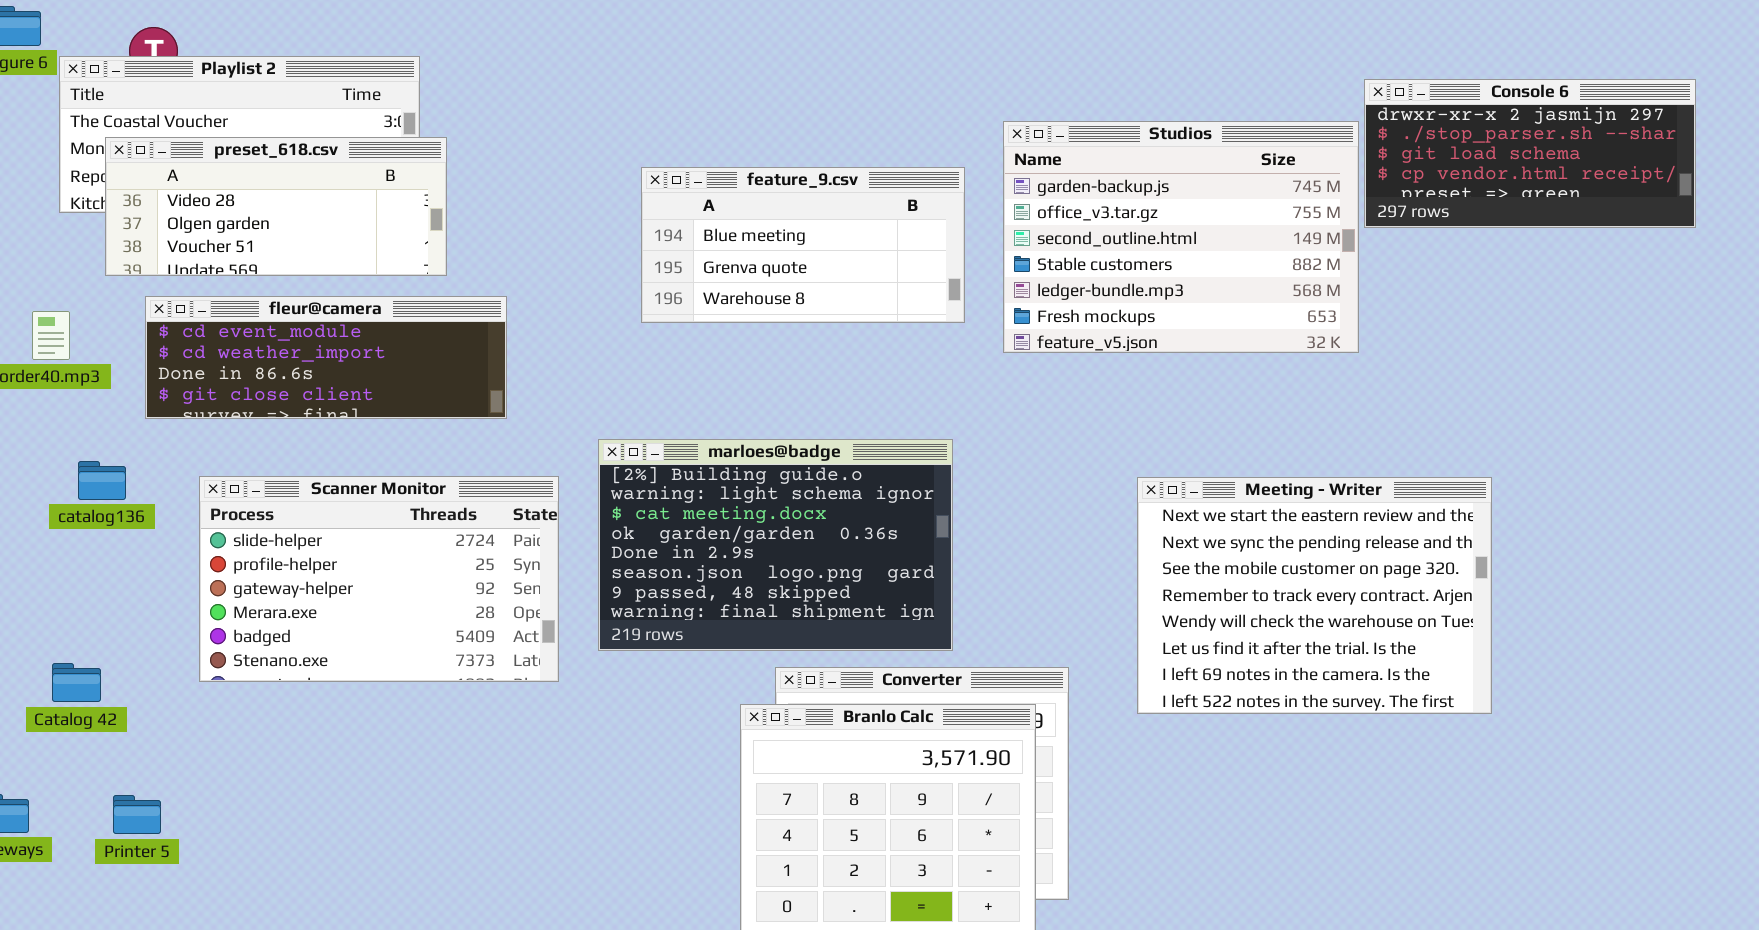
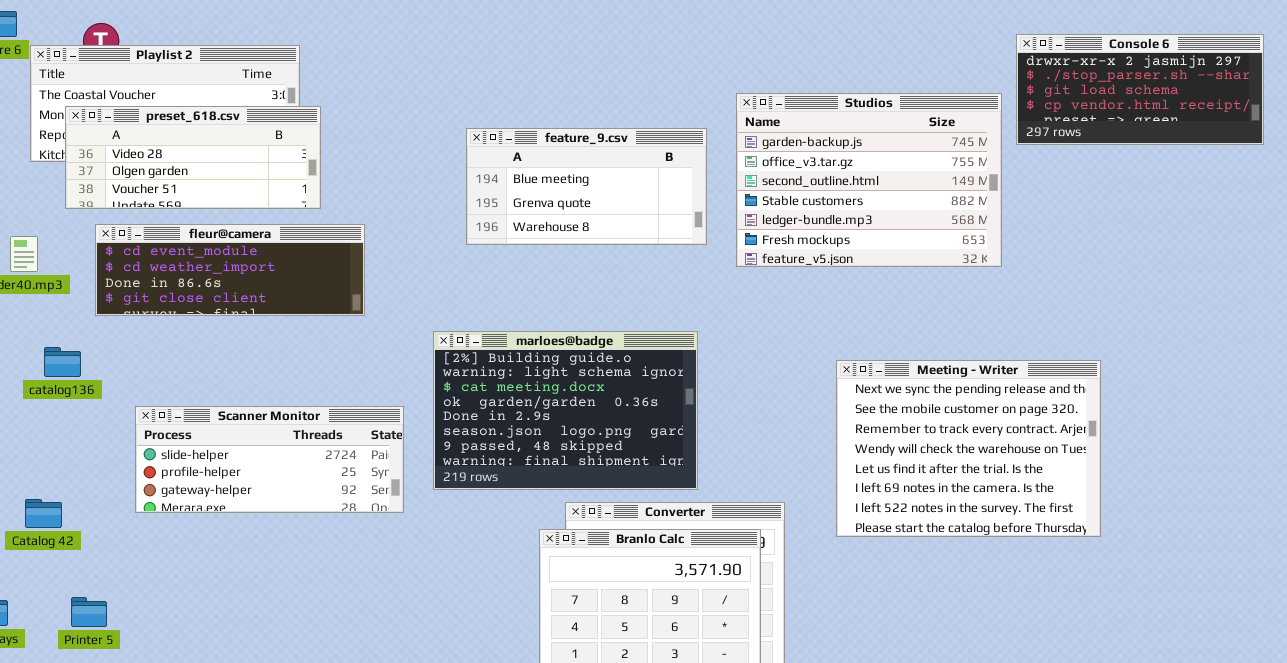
Console 6: [1364,79,1696,228] -> [1016,34,1264,145], moved
Scanner Monitor: [199,476,559,682] -> [135,406,404,513], resized
Meeting - Writer: [1137,477,1492,714] -> [836,360,1101,537], scrolled down 1 row

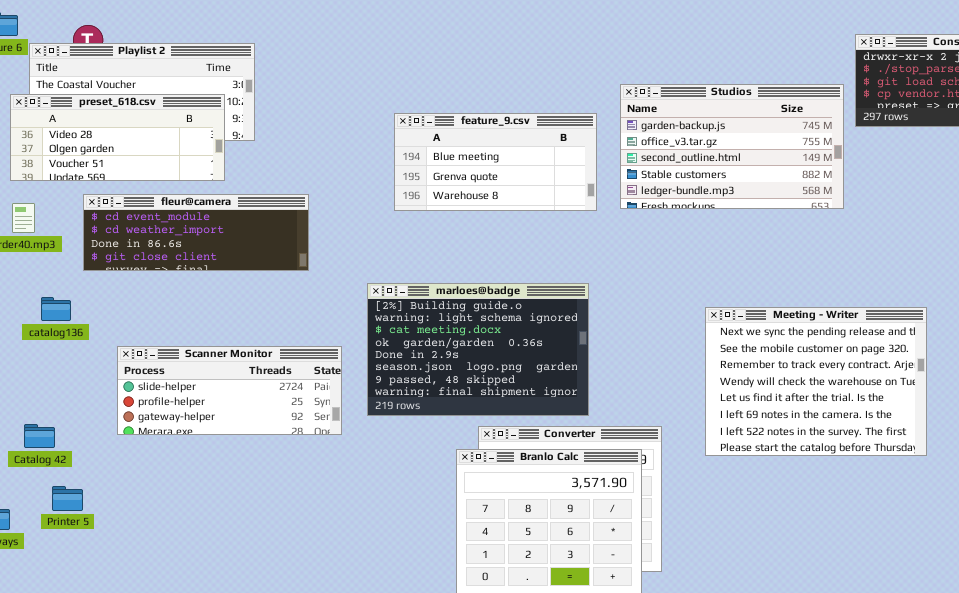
Studios: [736,93,1002,267] -> [620,84,844,209], resized
preset_618.csv: [65,106,321,209] -> [10,94,225,181], moved
Printer 5: [71,597,107,627] -> [52,486,83,511], moved

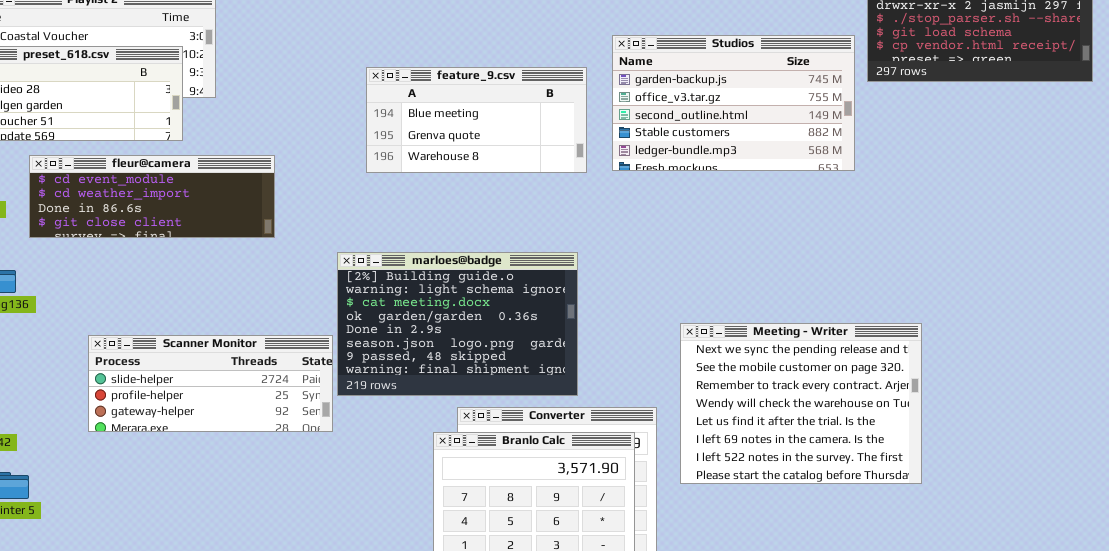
Meeting - Writer: [705,307,927,456] -> [680,323,922,484], moved
Scanner Monitor: [117,346,342,435] -> [88,335,333,432], moved

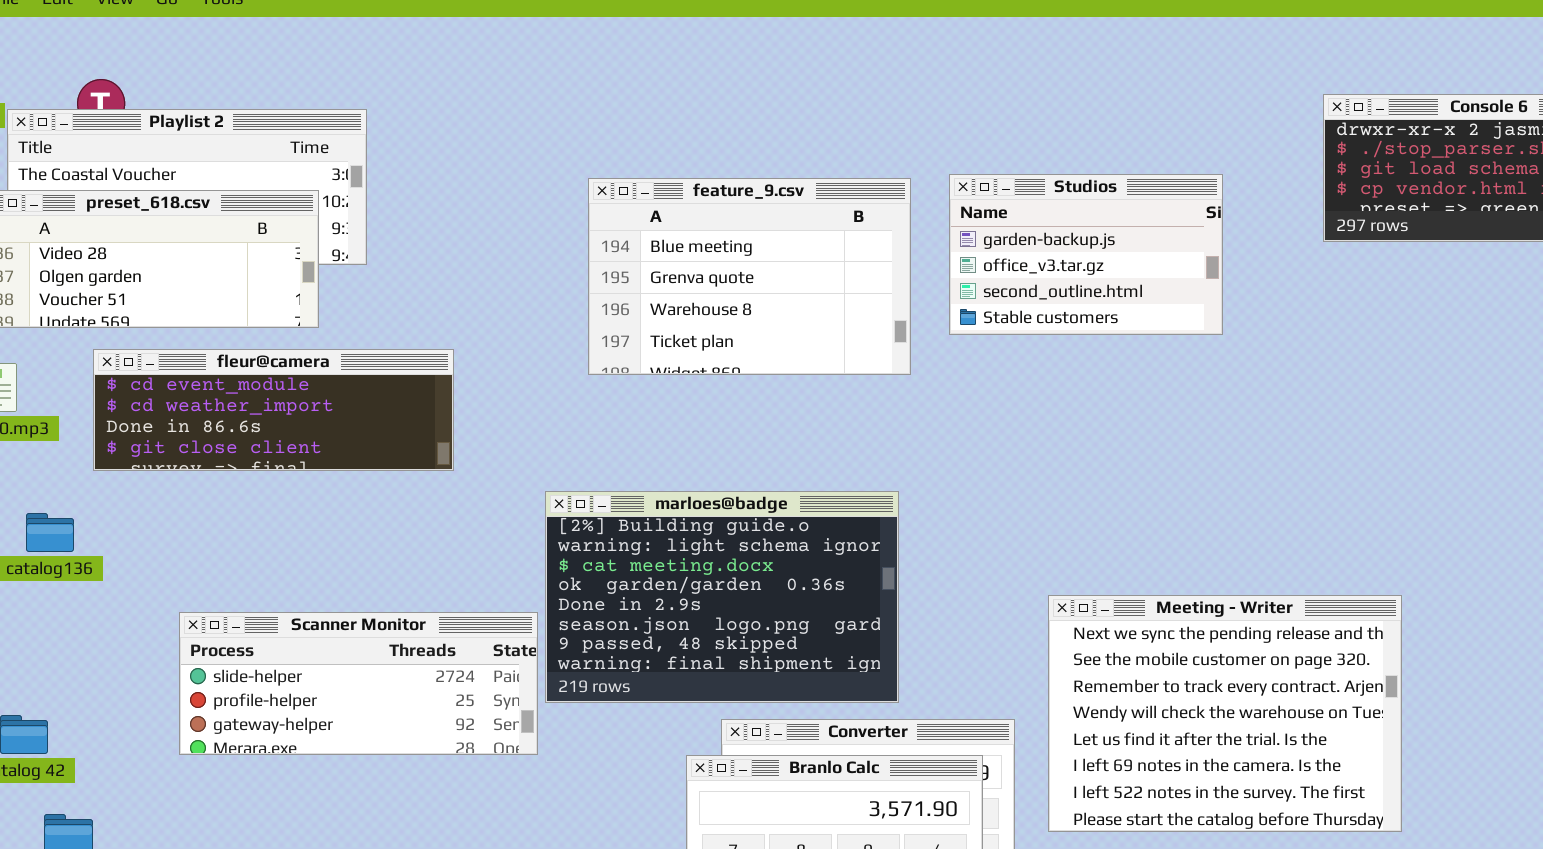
Studios: [612,35,855,171] -> [949,174,1223,335], resized
feature_9.csv: [366,67,587,173] -> [588,178,911,375], resized

